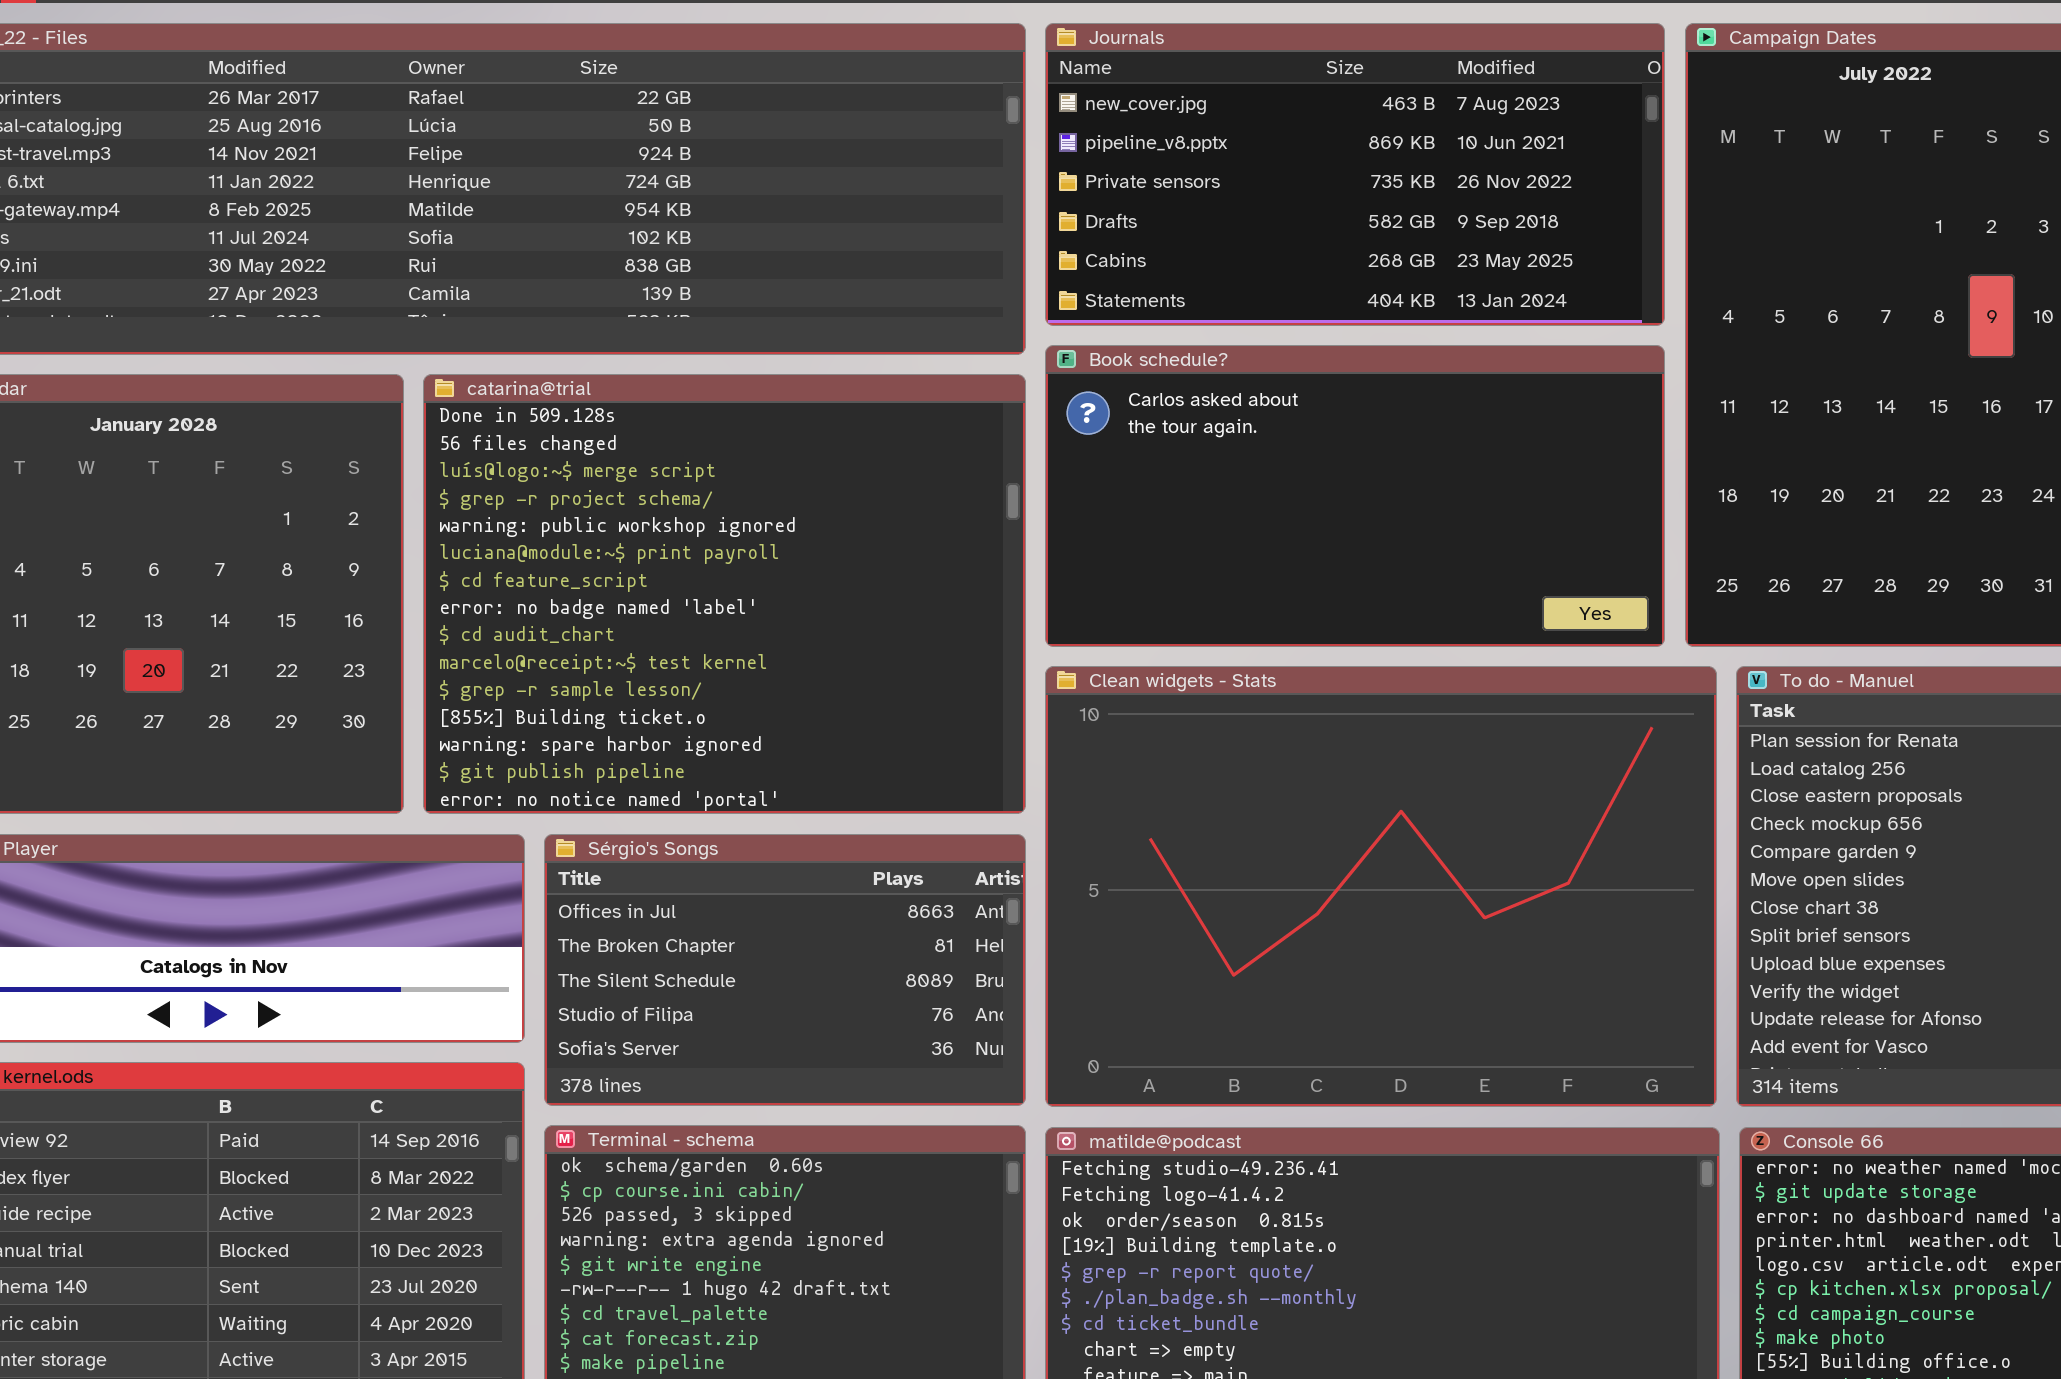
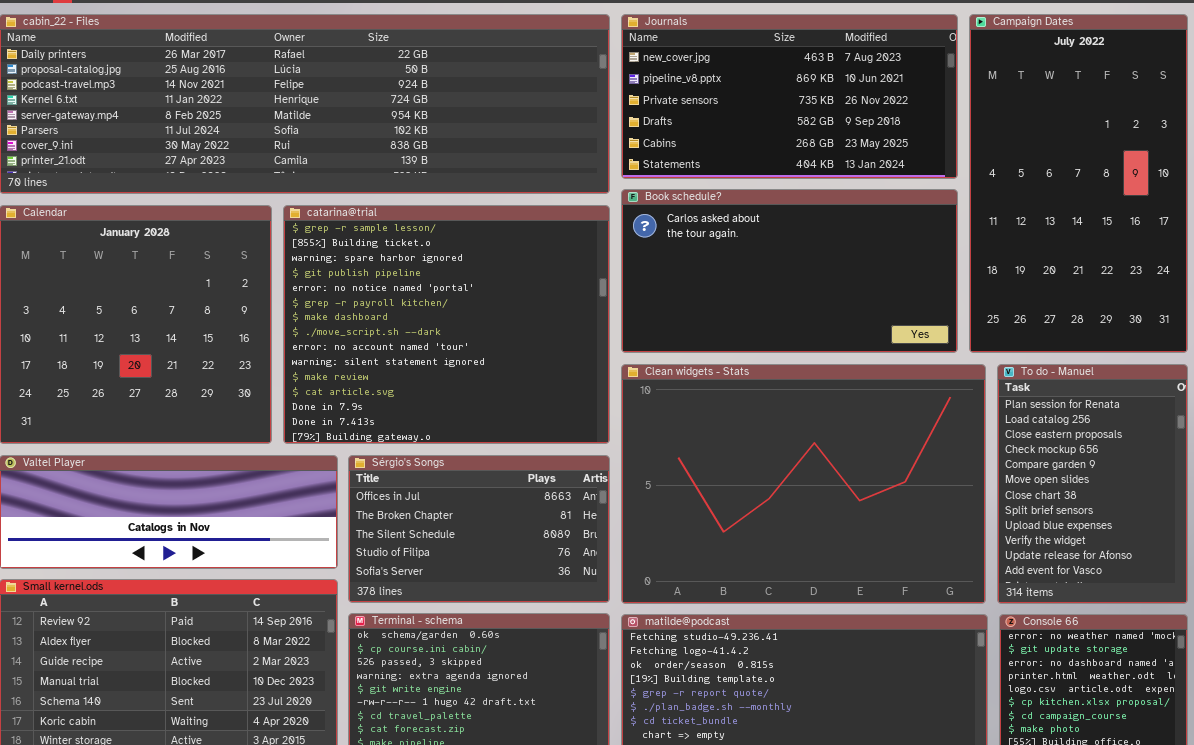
catarina@trial: [423,374,1026,814] -> [283,205,610,444], scrolled down 10 rows

